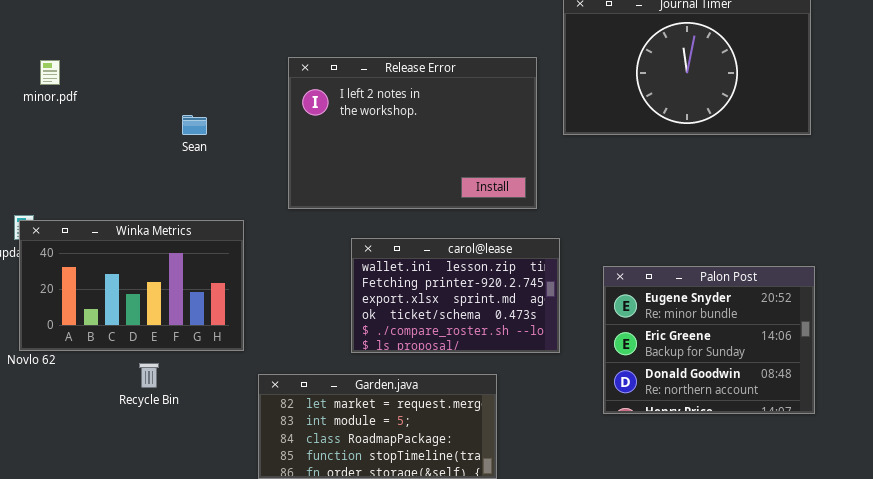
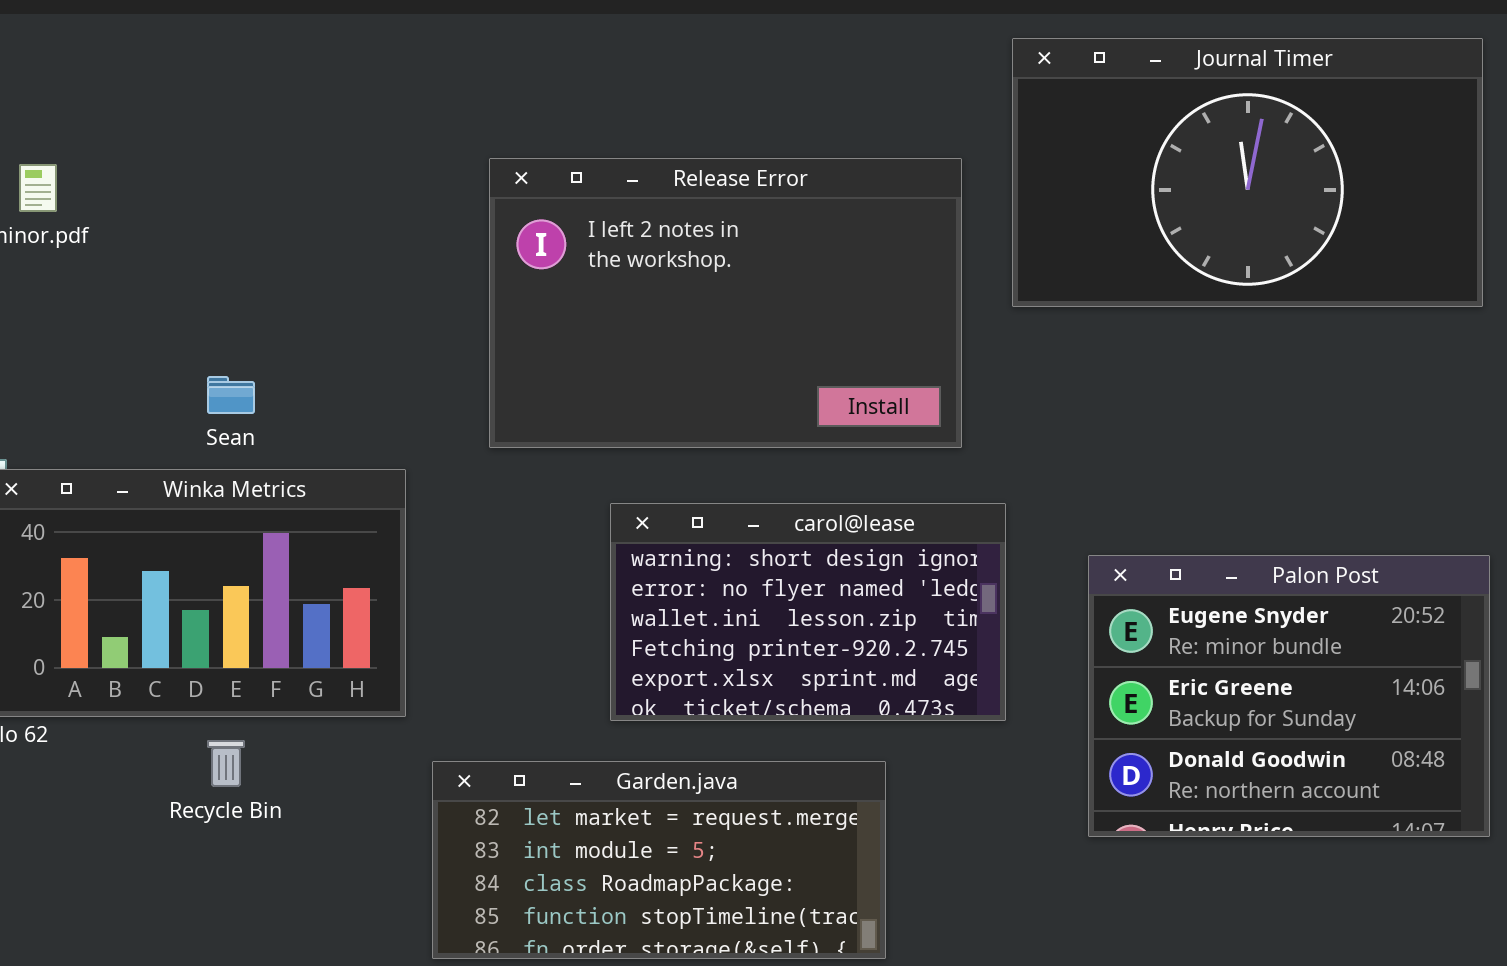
Sean: [182,115,207,135] -> [207,376,255,414], moved
carol@lease: [351,238,560,353] -> [610,503,1006,721], scrolled up 2 rows

